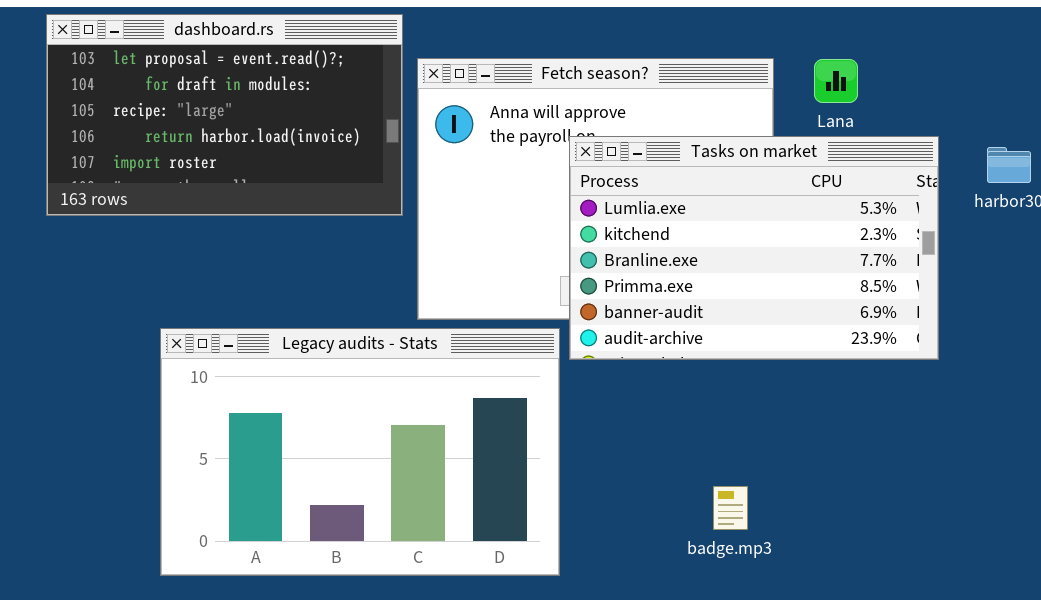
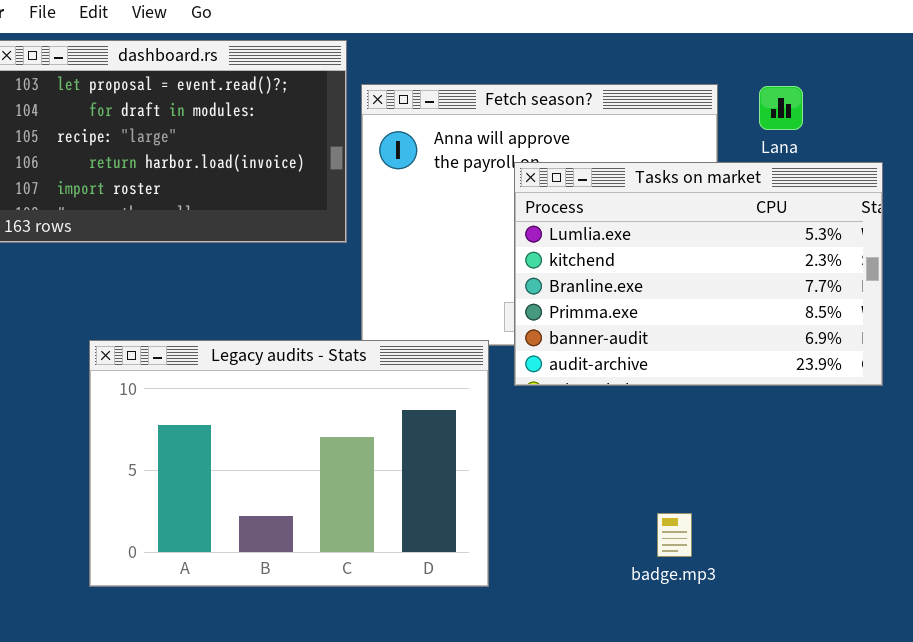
Legacy audits - Stats: [160,328,560,576] -> [89,340,489,587], moved

